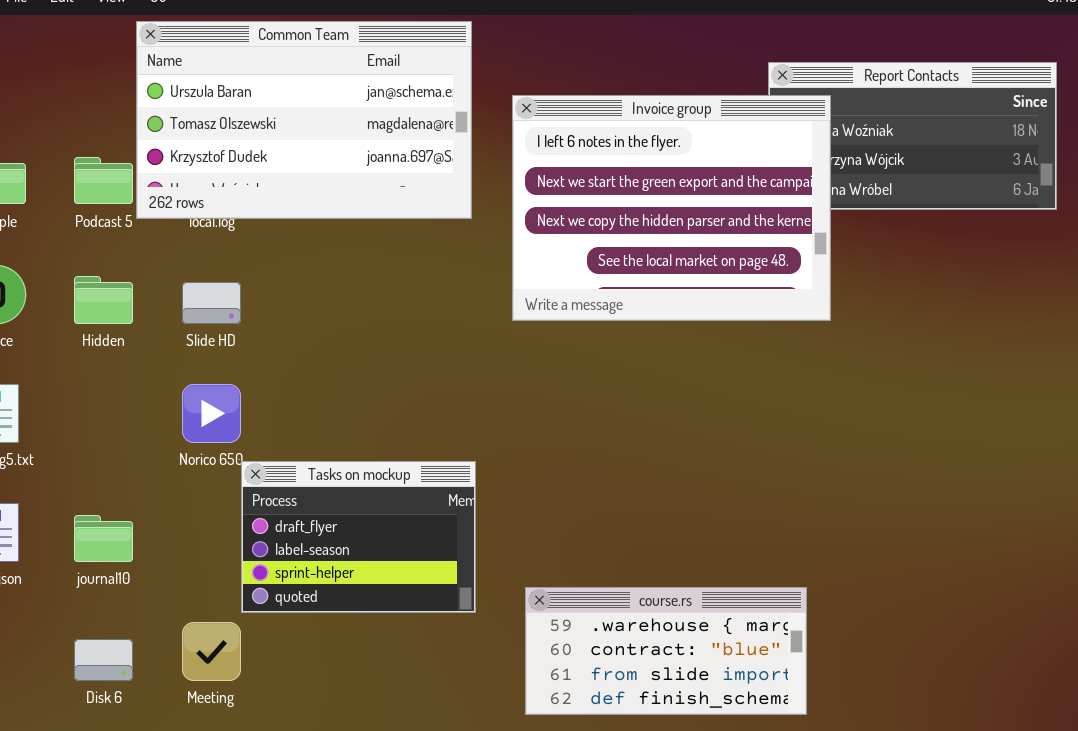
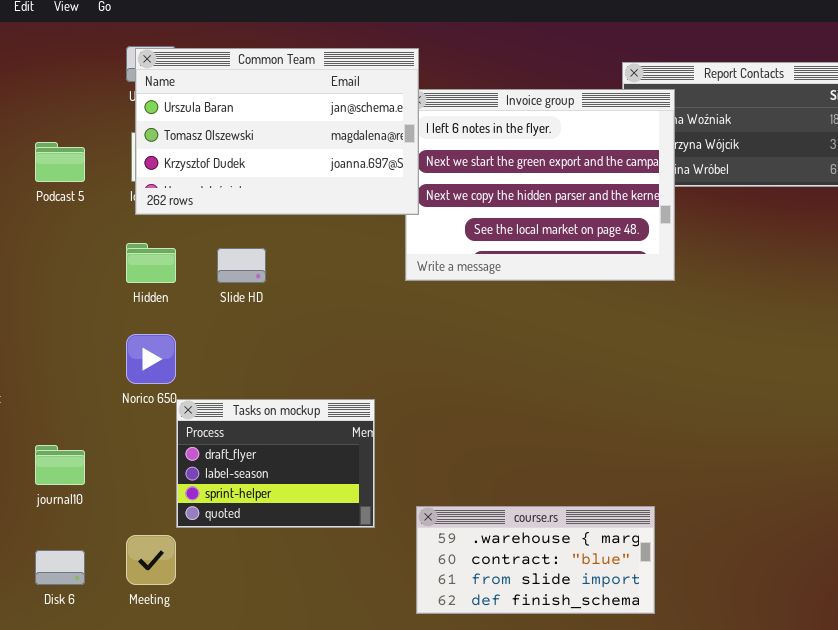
Common Team: [136,21,472,219] -> [135,48,419,215], moved
Hidden: [74,276,133,324] -> [126,243,176,283], moved
Slide HD: [182,282,241,324] -> [217,248,266,283], moved

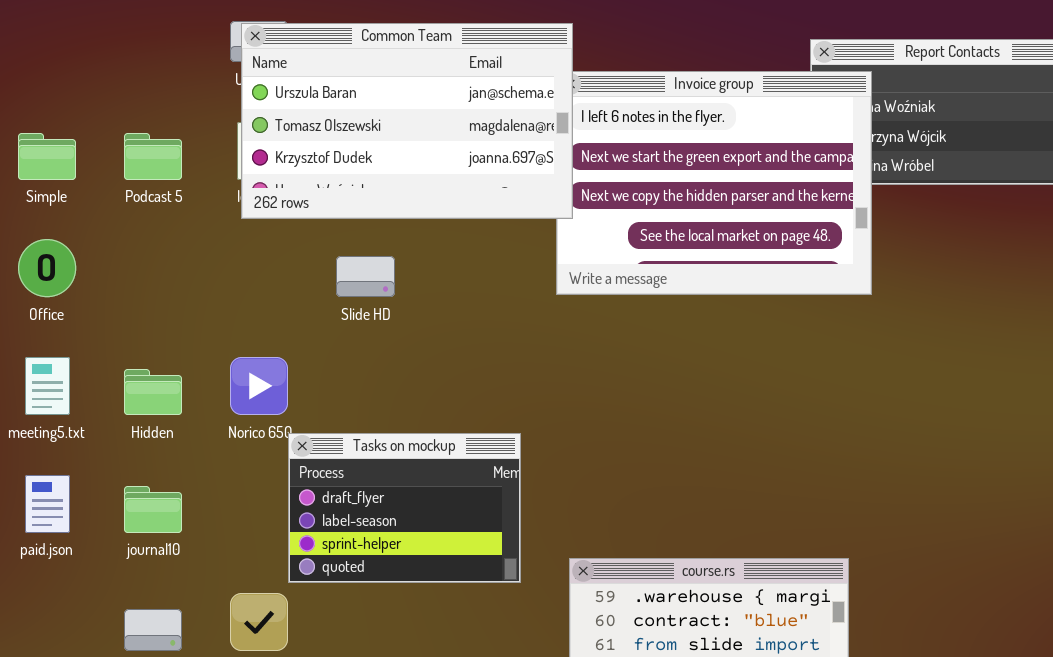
Hidden: [126,243,176,283] -> [124,369,182,415], moved

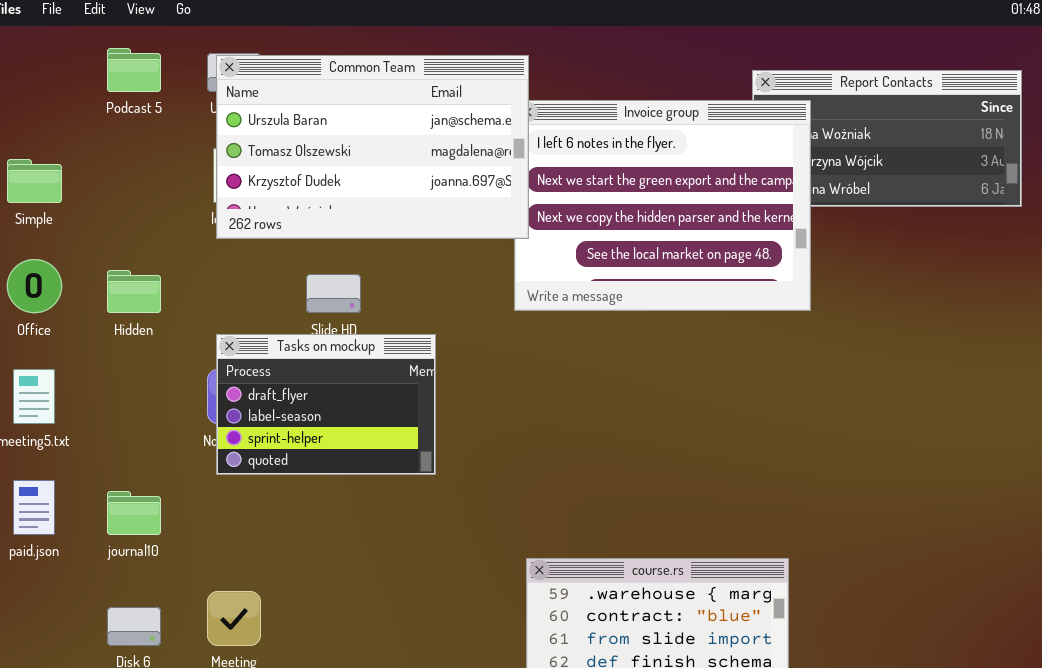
Podcast 5: [124,133,182,180] -> [107,48,161,92], moved
Hidden: [124,369,182,415] -> [107,270,161,313], moved
Tasks on mockup: [288,433,521,583] -> [216,334,436,475], moved

